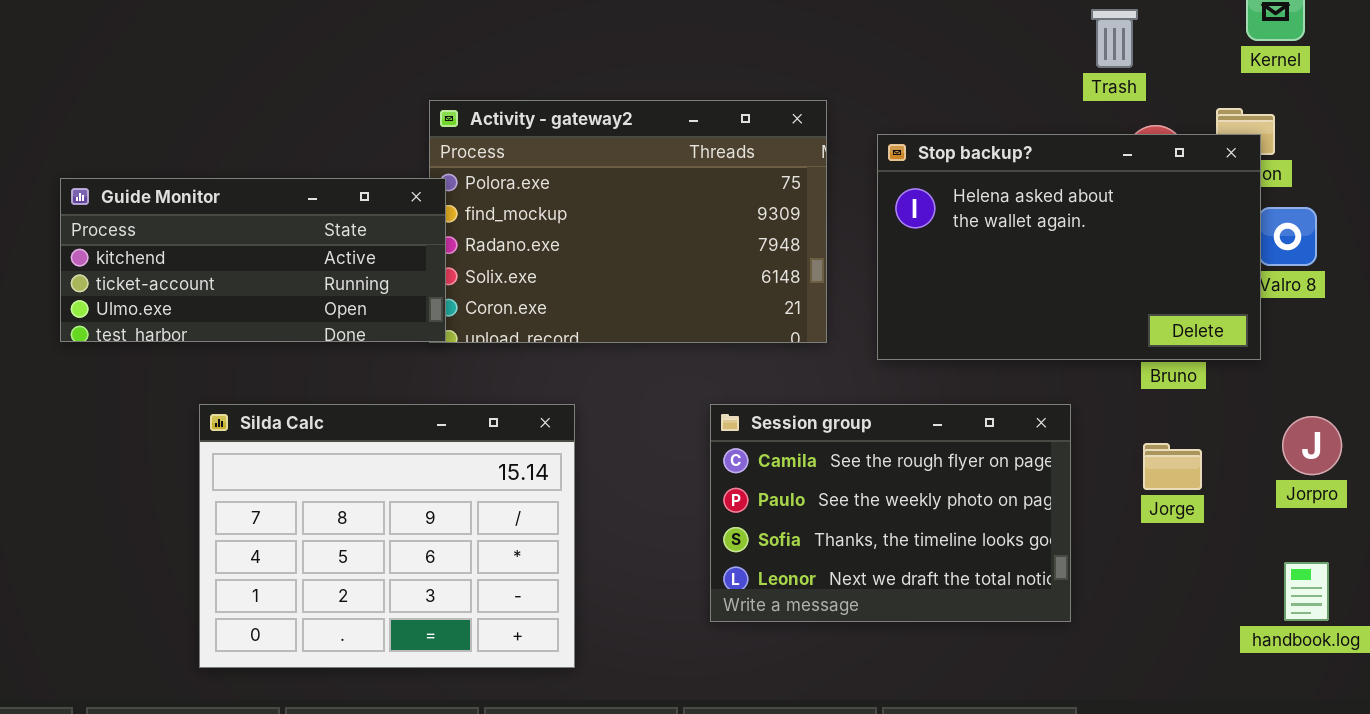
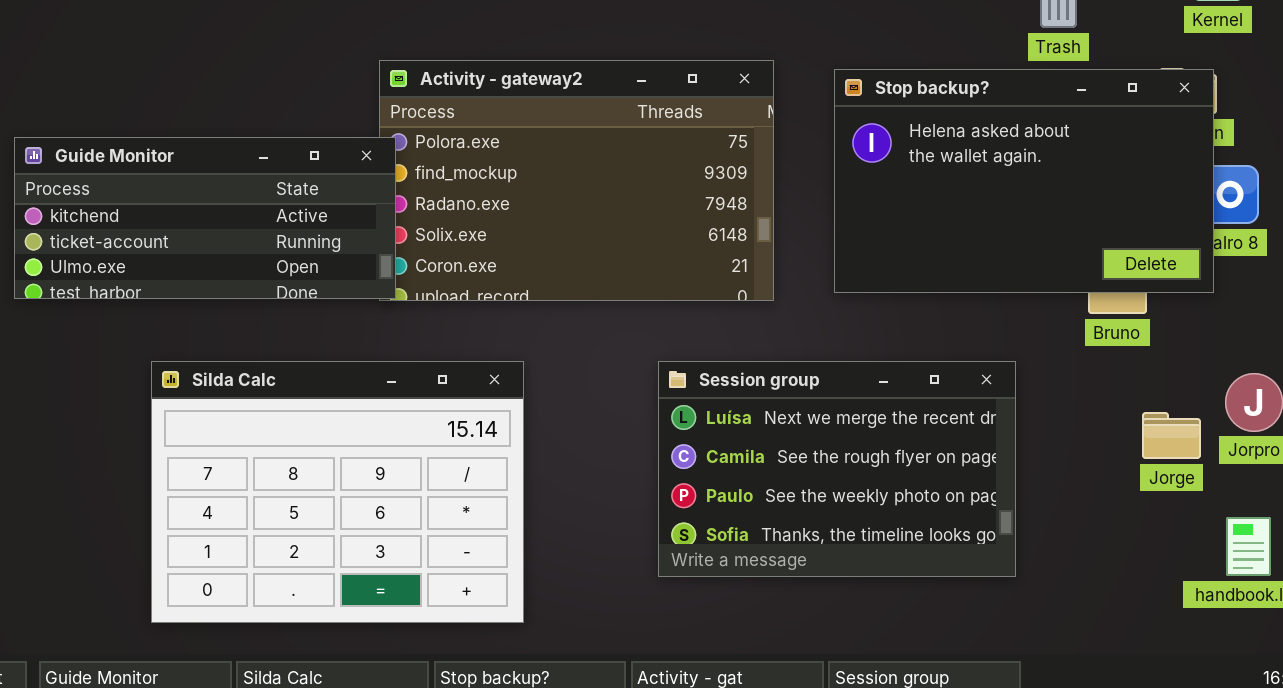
Stop backup?: [877,134,1261,360] -> [834,69,1214,293], moved
Session group: [710,404,1071,622] -> [658,361,1016,577], scrolled up 1 row
Jorge: [1143,443,1202,490] -> [1142,412,1201,459], moved

